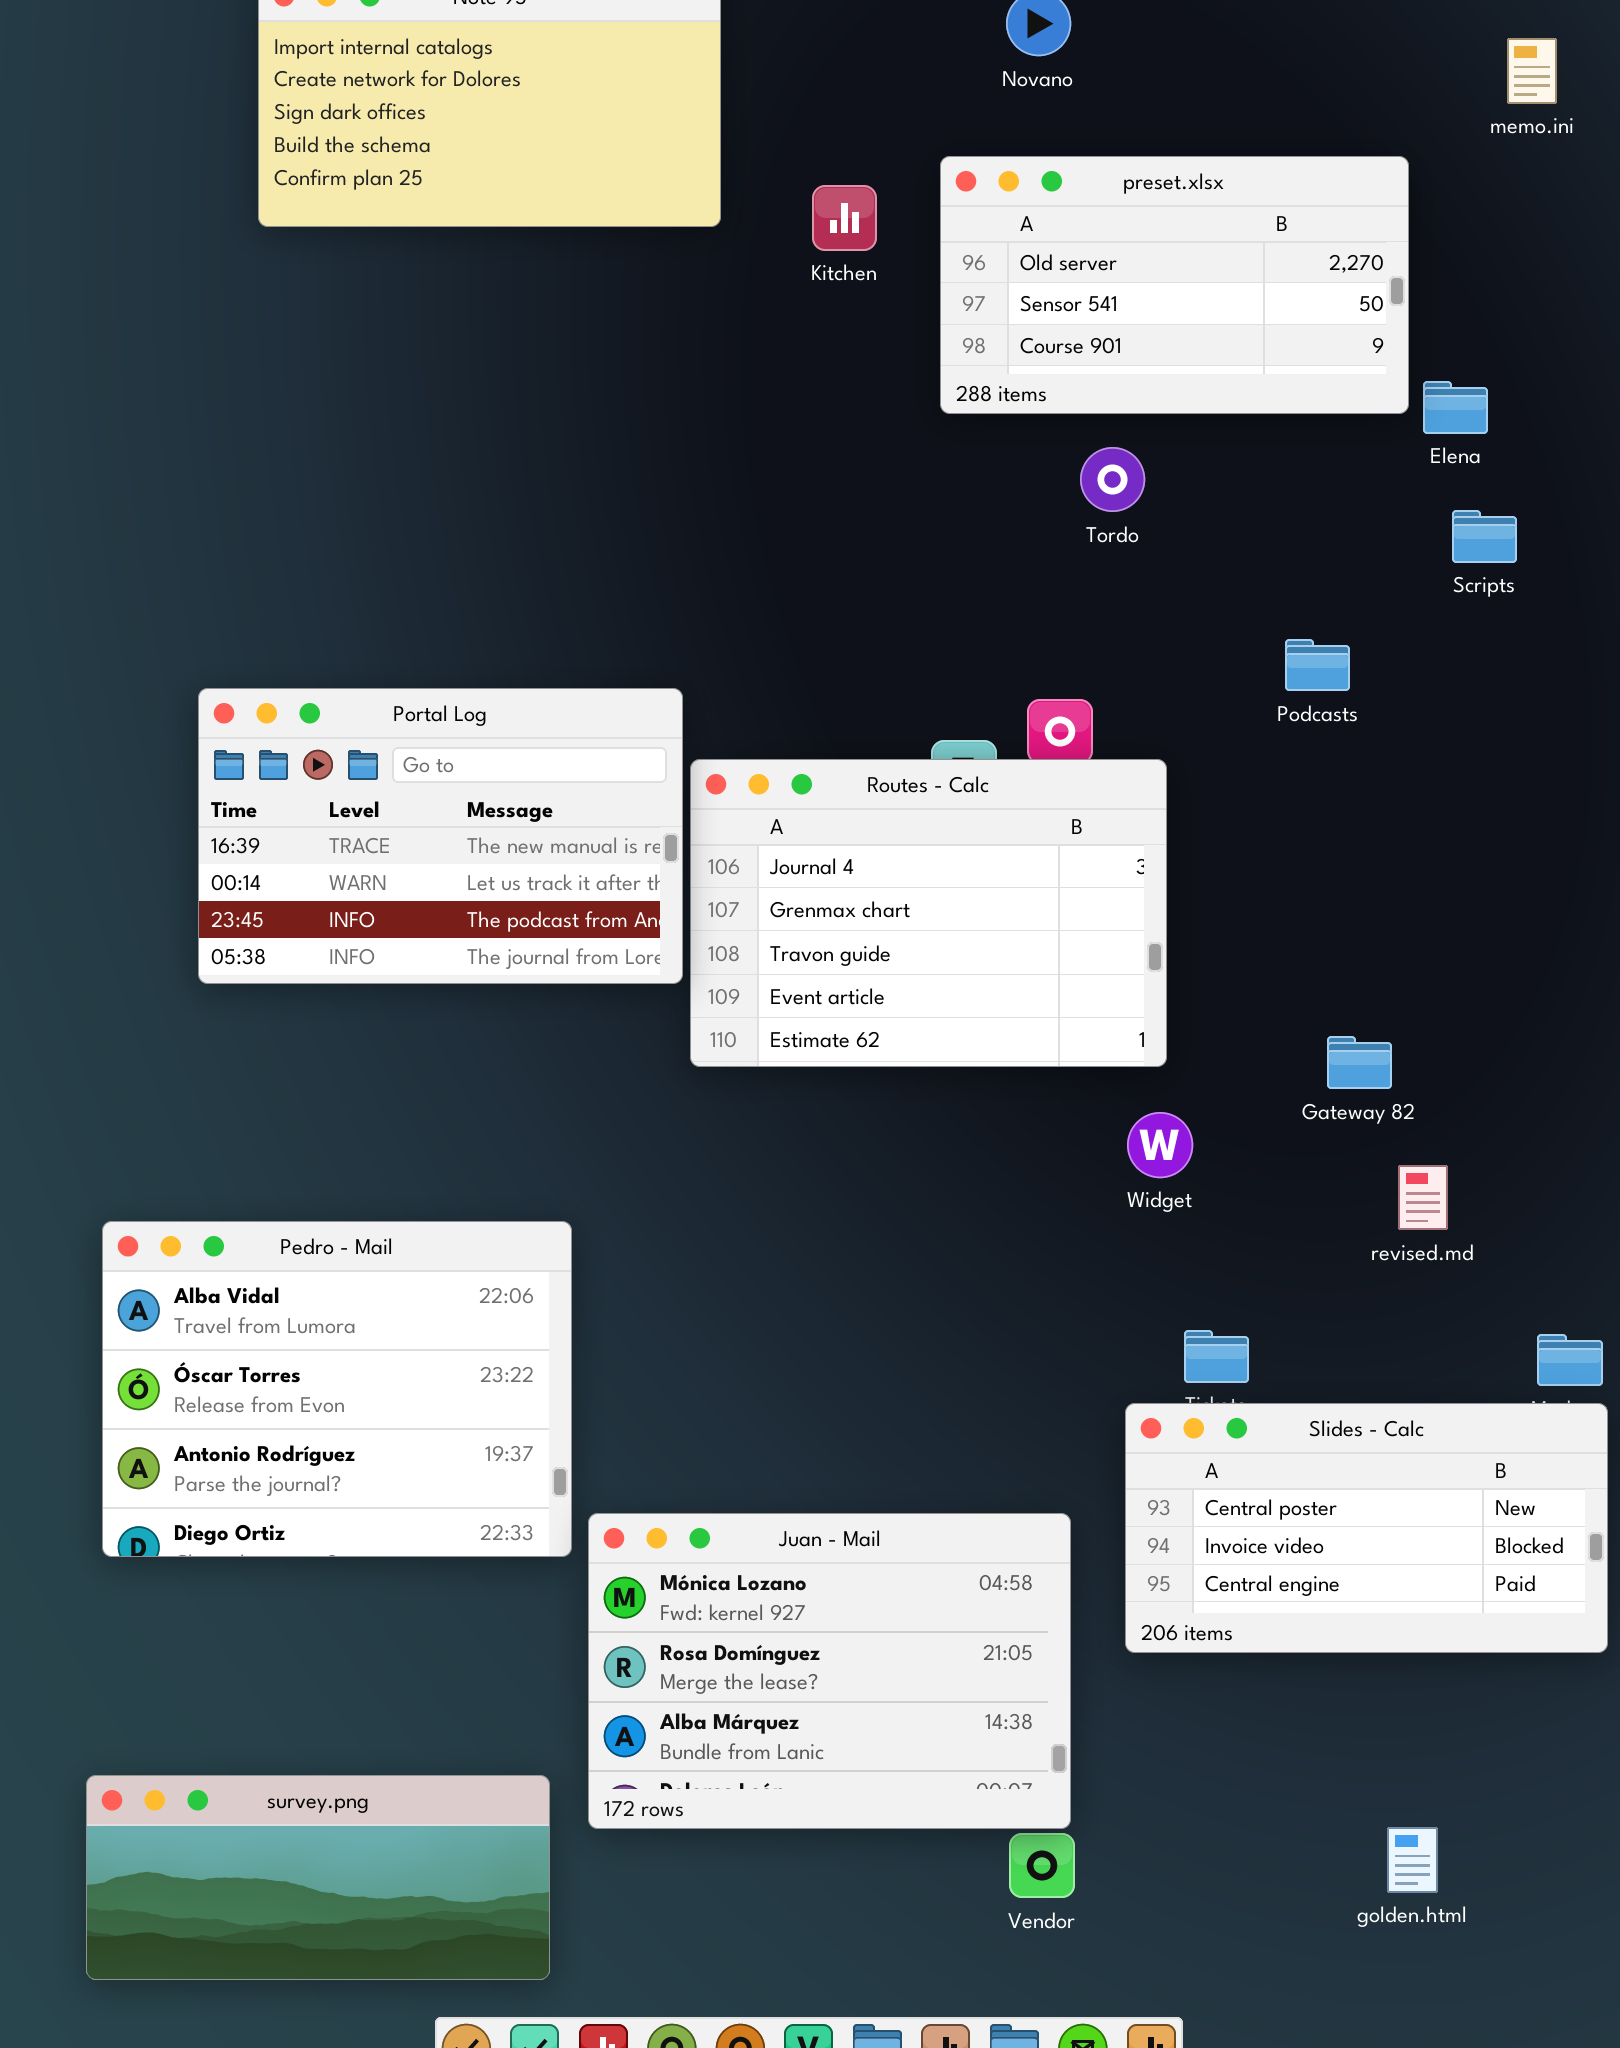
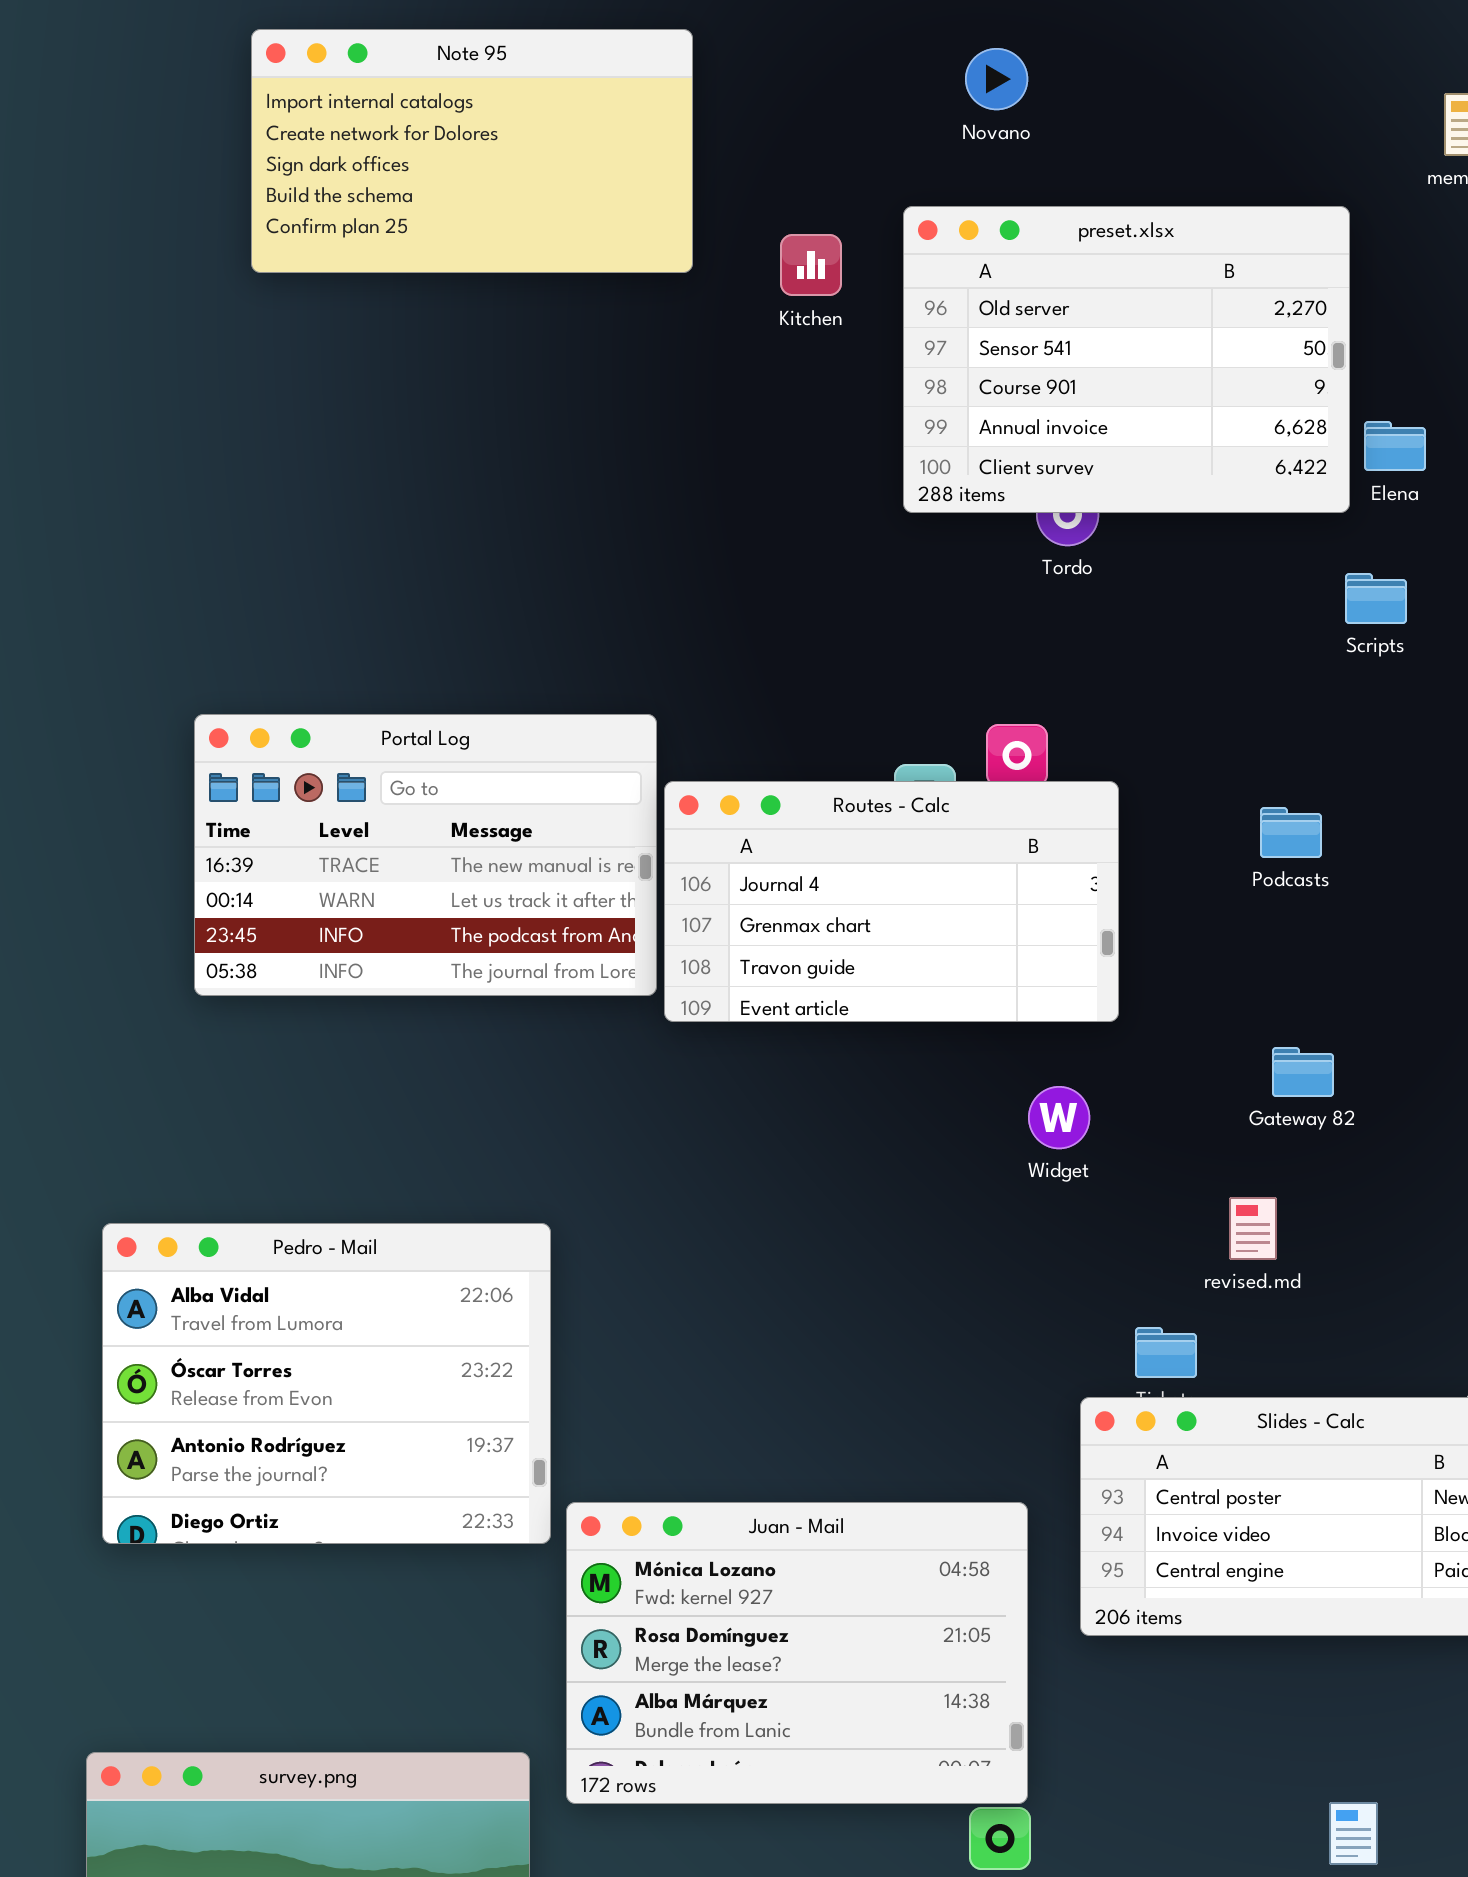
preset.xlsx: [940,156,1409,414] -> [903,206,1350,513], resized
Scripts: [1452,510,1517,563] -> [1345,573,1407,624], moved
Podcasts: [1285,639,1350,691] -> [1260,807,1322,858], moved
Routes - Calc: [690,759,1167,1067] -> [664,781,1119,1022], resized
Widget: [1127,1112,1193,1178] -> [1028,1086,1090,1149], moved
revised.md: [1398,1165,1448,1230] -> [1229,1197,1277,1260], moved

